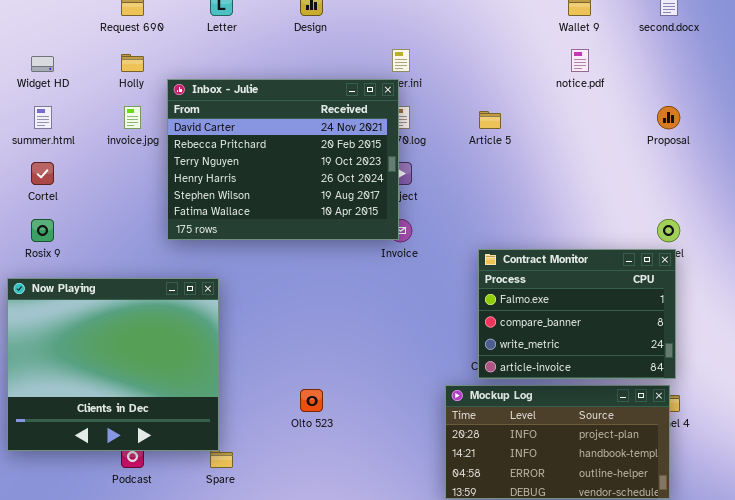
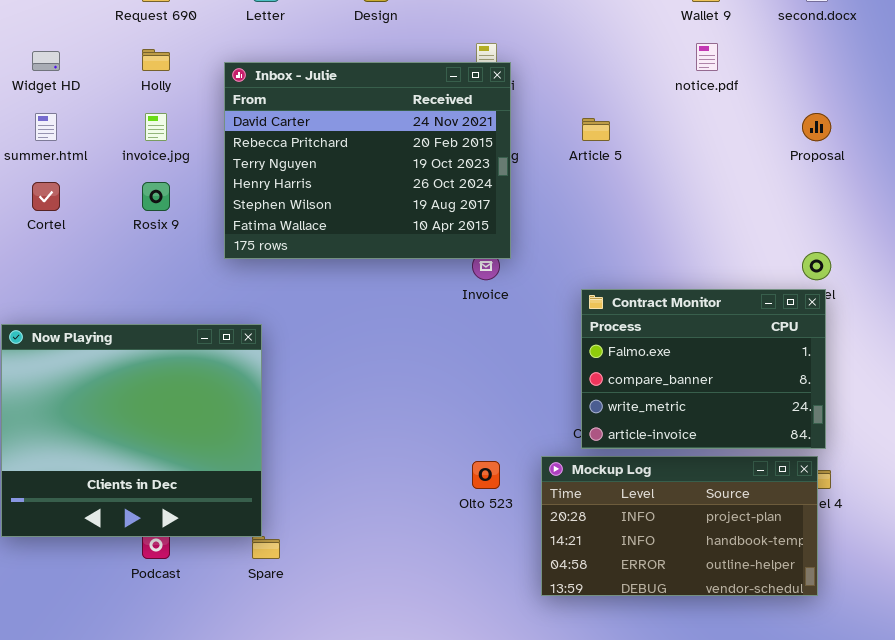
Inbox - Julie: [167,79,399,240] -> [224,62,511,259], moved
Rosix 9: [31,219,54,242] -> [142,182,170,211], moved
Olto 523: [300,389,323,412] -> [472,461,500,489], moved

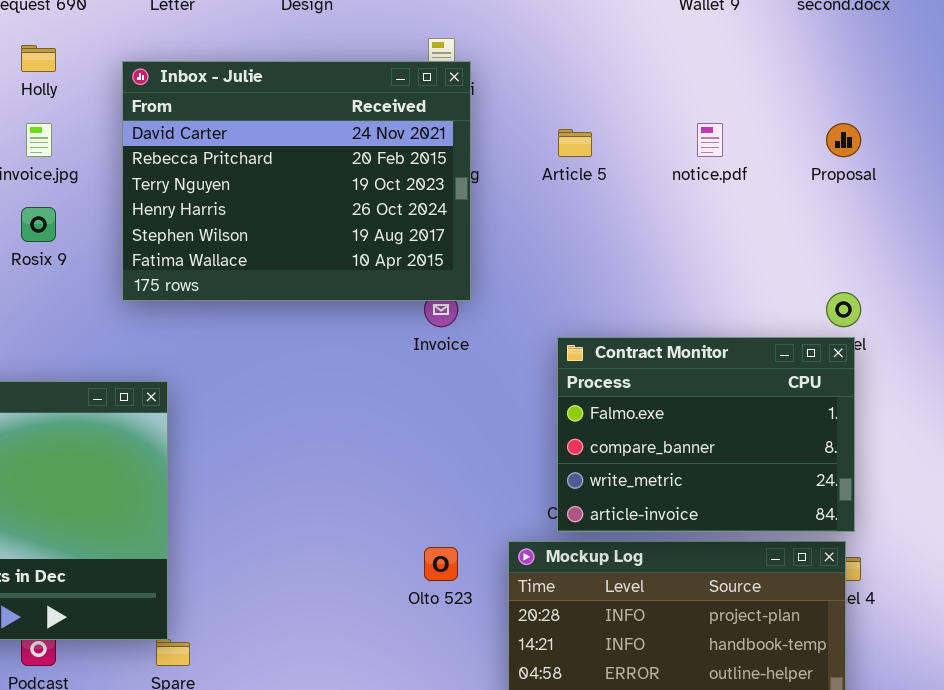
notice.pdf: [696,43,718,71] -> [697,123,723,157], moved

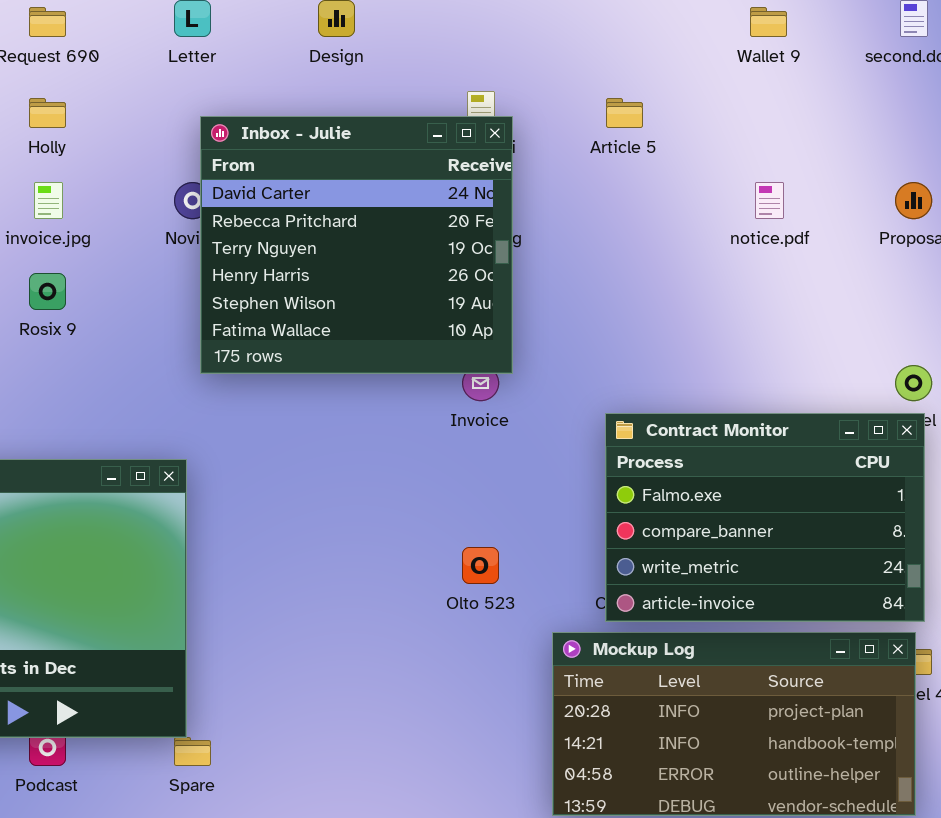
Inbox - Julie: [122,61,471,301] -> [200,116,513,374], resized
Article 5: [558,129,592,157] -> [606,98,643,128], moved
Olto 523: [424,547,458,581] -> [462,547,499,584], moved

